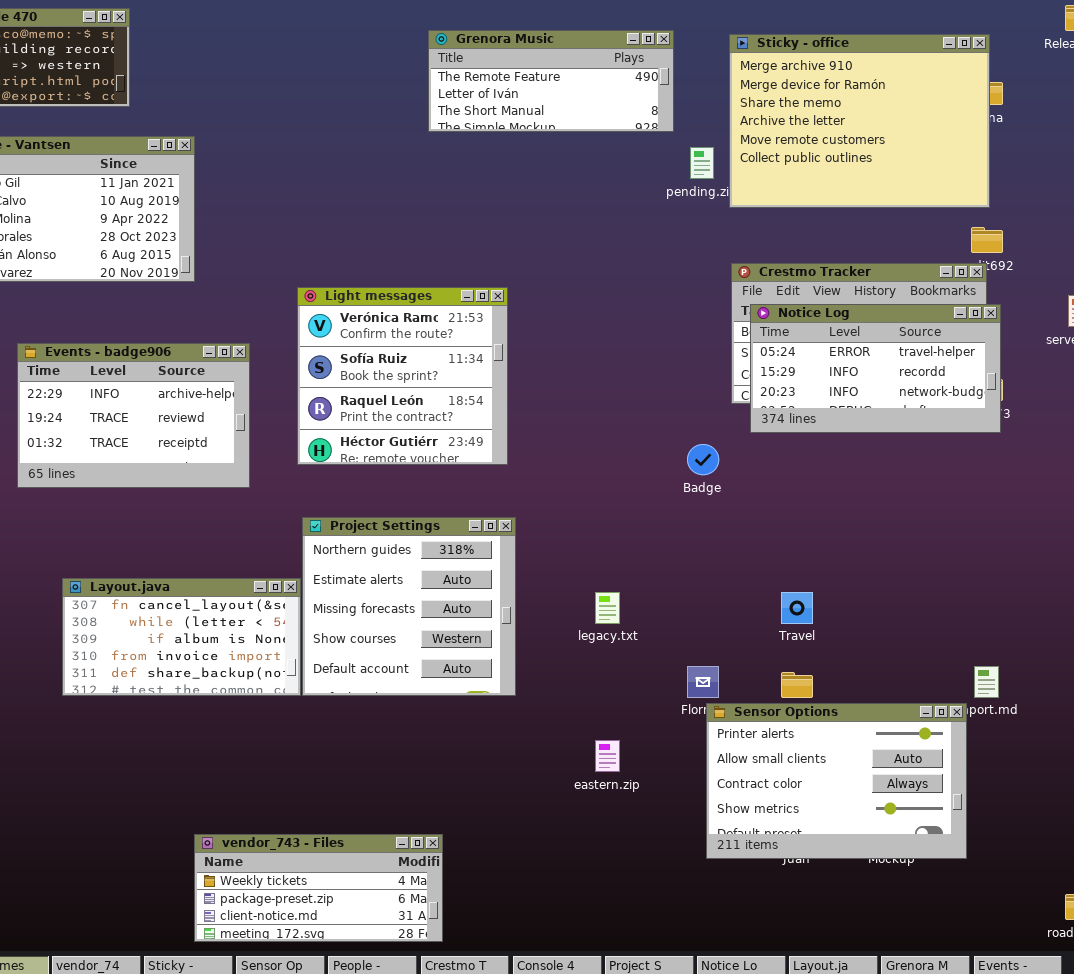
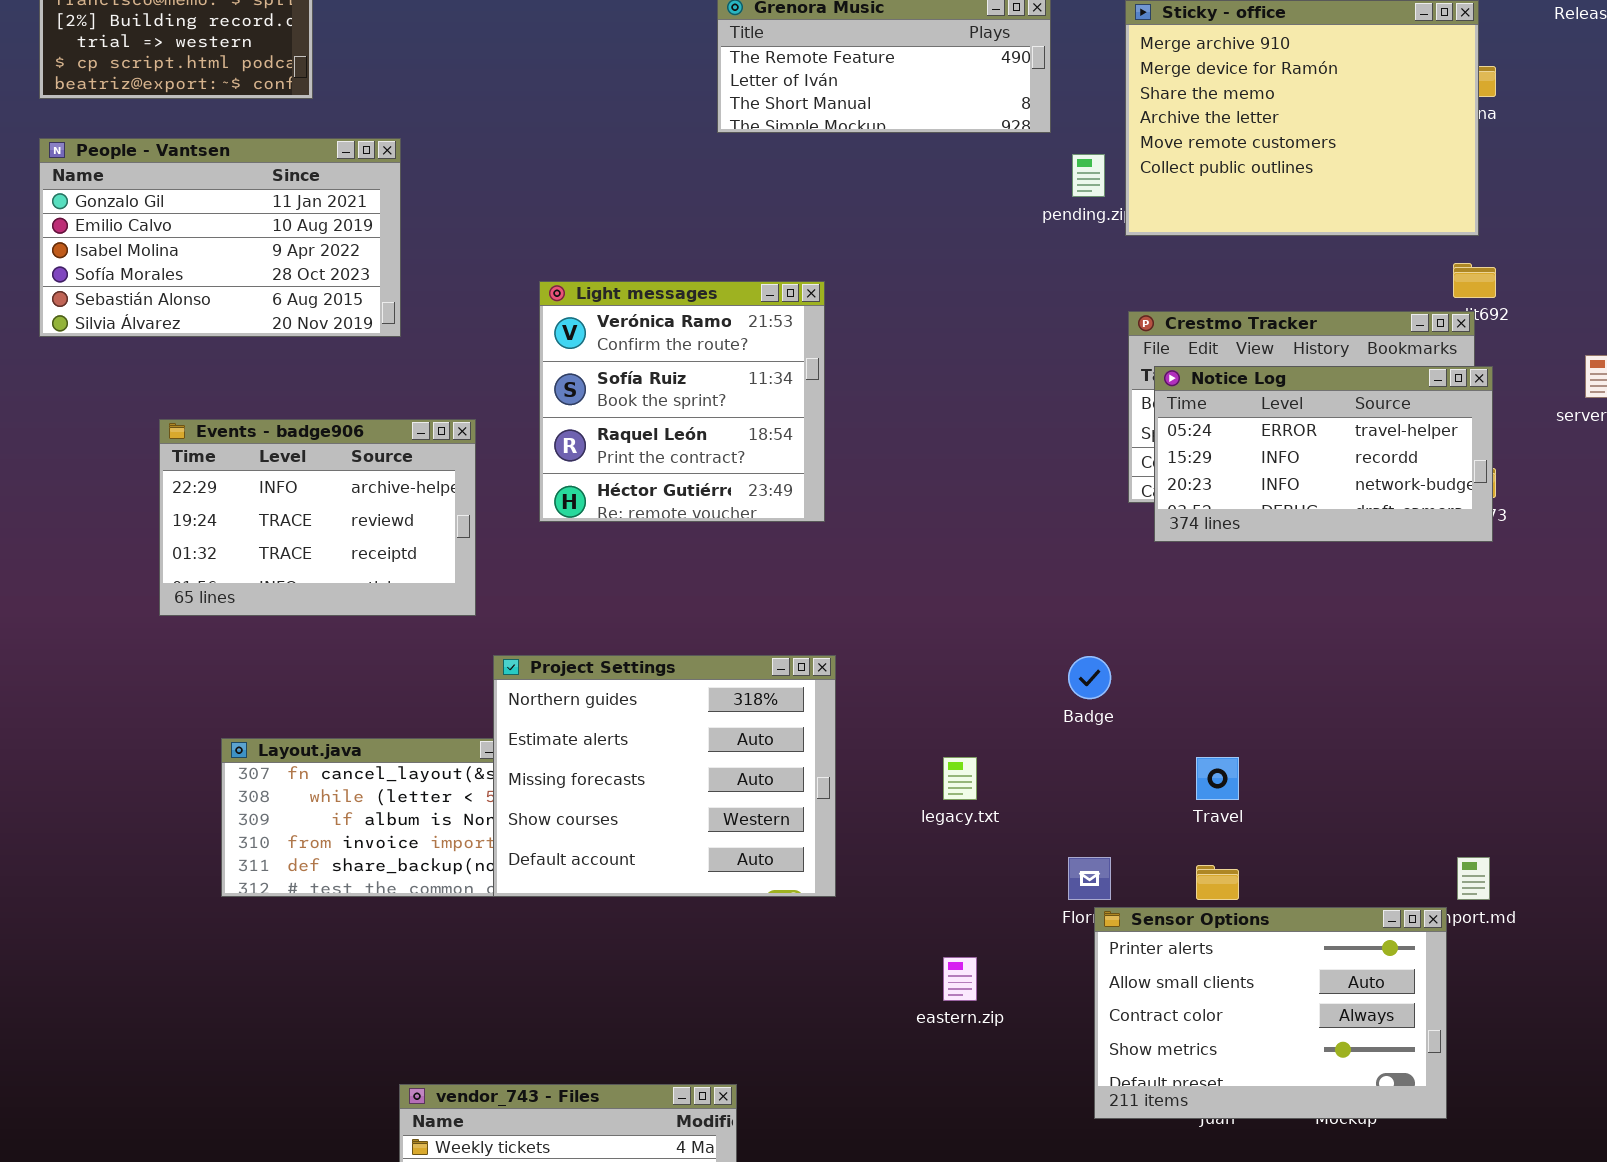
Light messages: [297,287,508,465] -> [539,281,825,522], moved
Badge: [687,444,719,475] -> [1068,656,1111,699], moved
Project Settings: [302,517,516,696] -> [493,655,836,897], resized

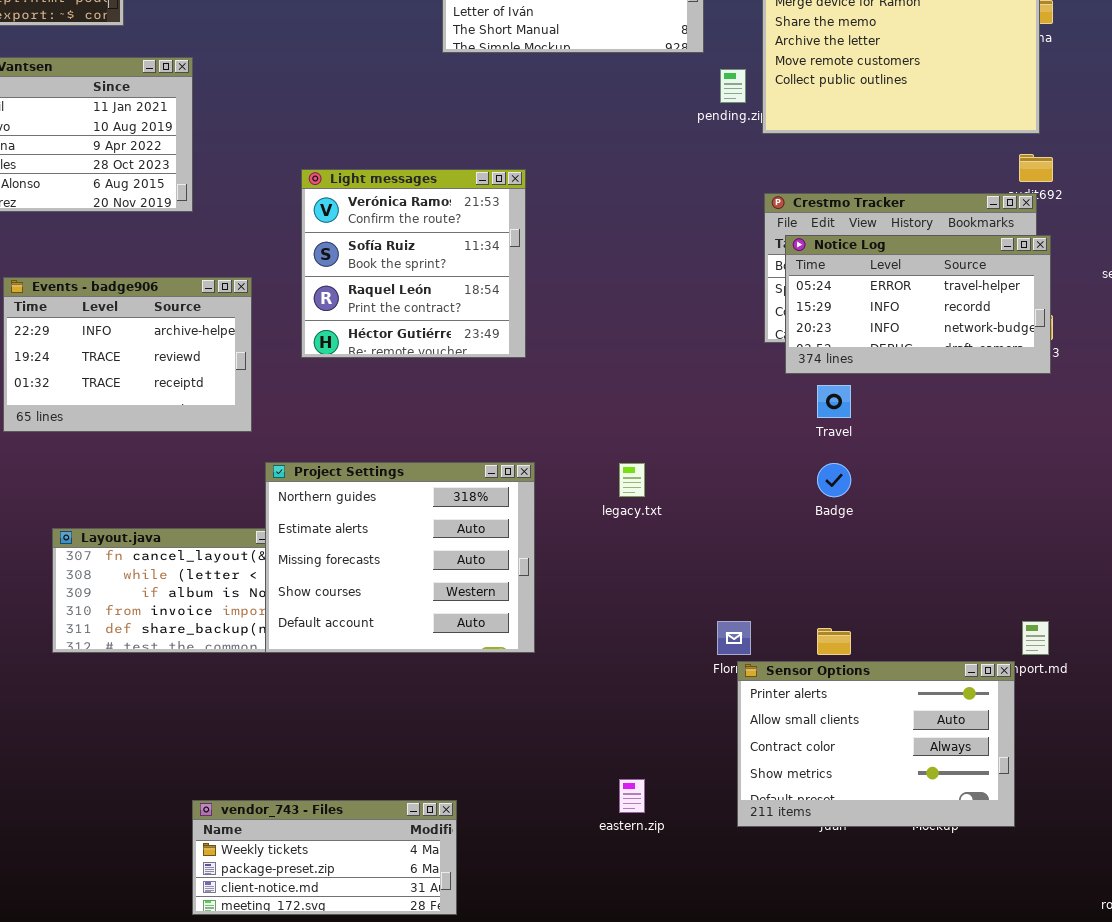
Badge: [1068,656,1111,699] -> [817,463,851,497], moved
legacy.txt: [943,757,977,800] -> [619,463,645,497], moved
Travel: [1196,757,1239,800] -> [817,385,851,418], moved
eastern.zip: [943,957,977,1001] -> [619,779,645,813], moved

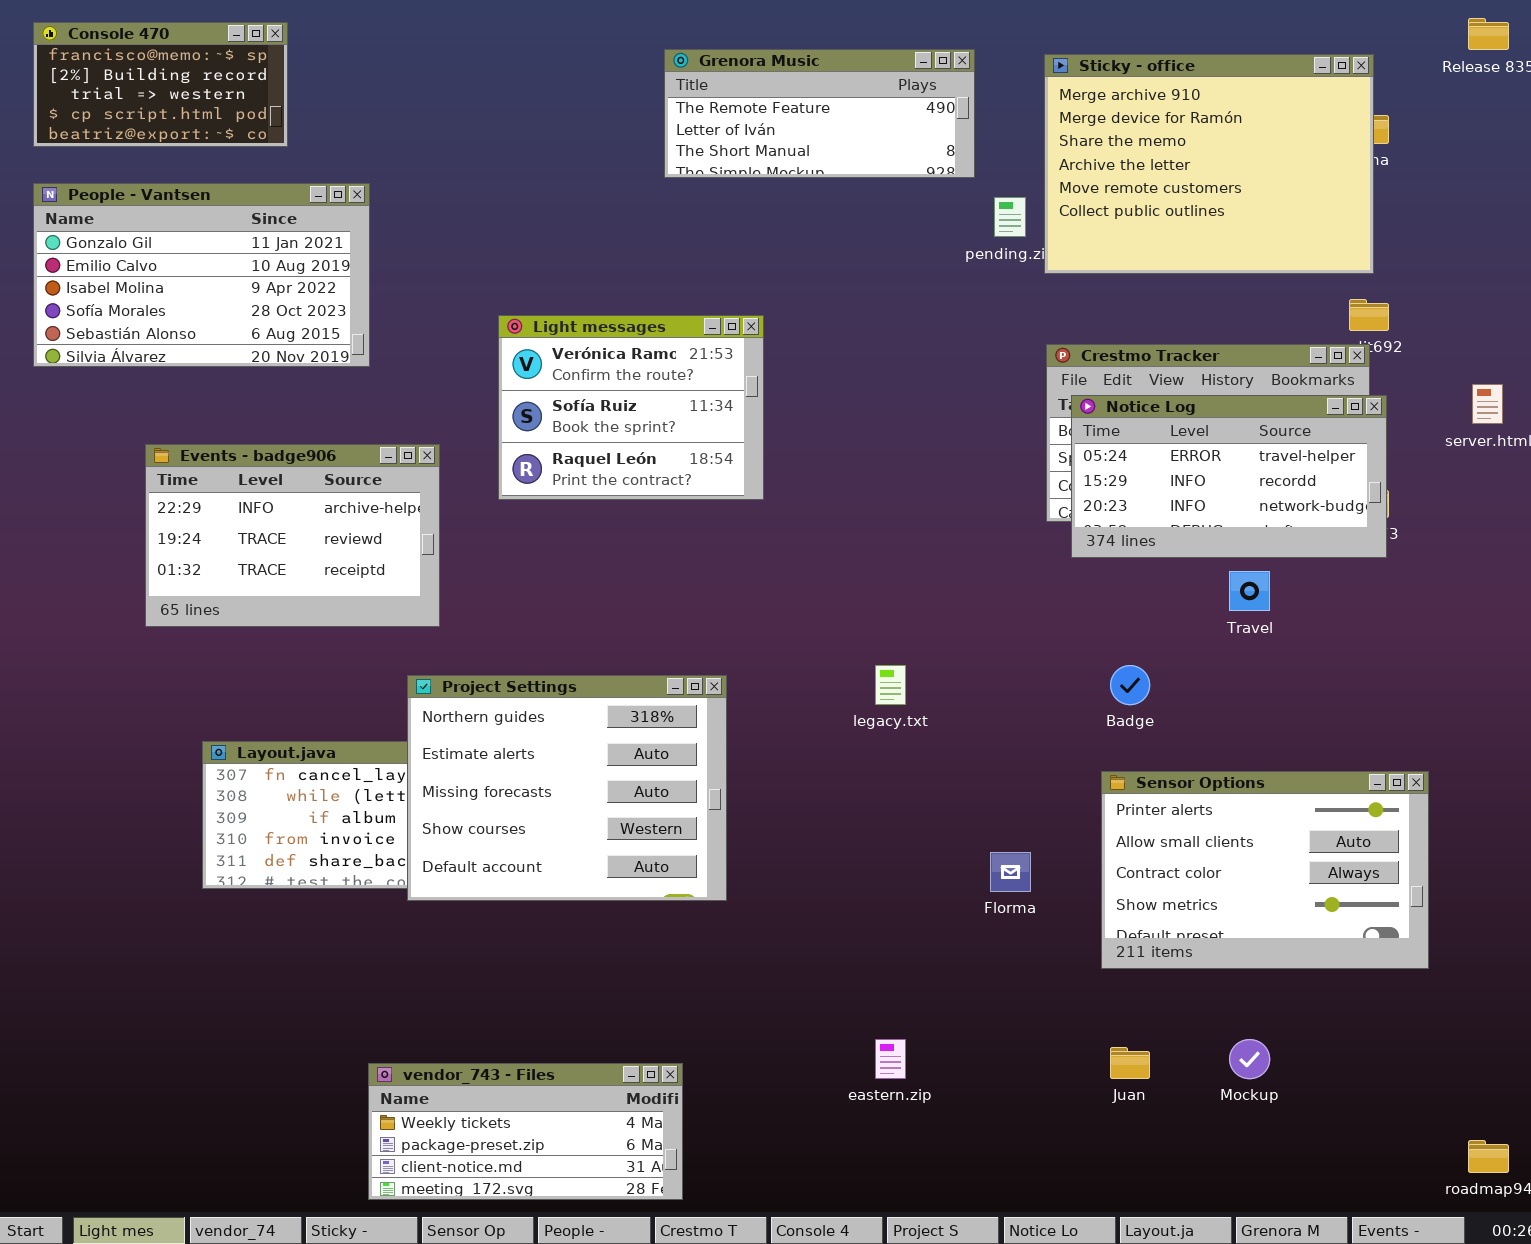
Light messages: [301,169,526,358] -> [498,315,764,500], resized
Travel: [817,385,851,418] -> [1229,571,1270,611], moved
Project Settings: [265,462,535,653] -> [407,675,727,901], moved
Sensor Options: [737,661,1015,827] -> [1101,771,1429,969], moved

